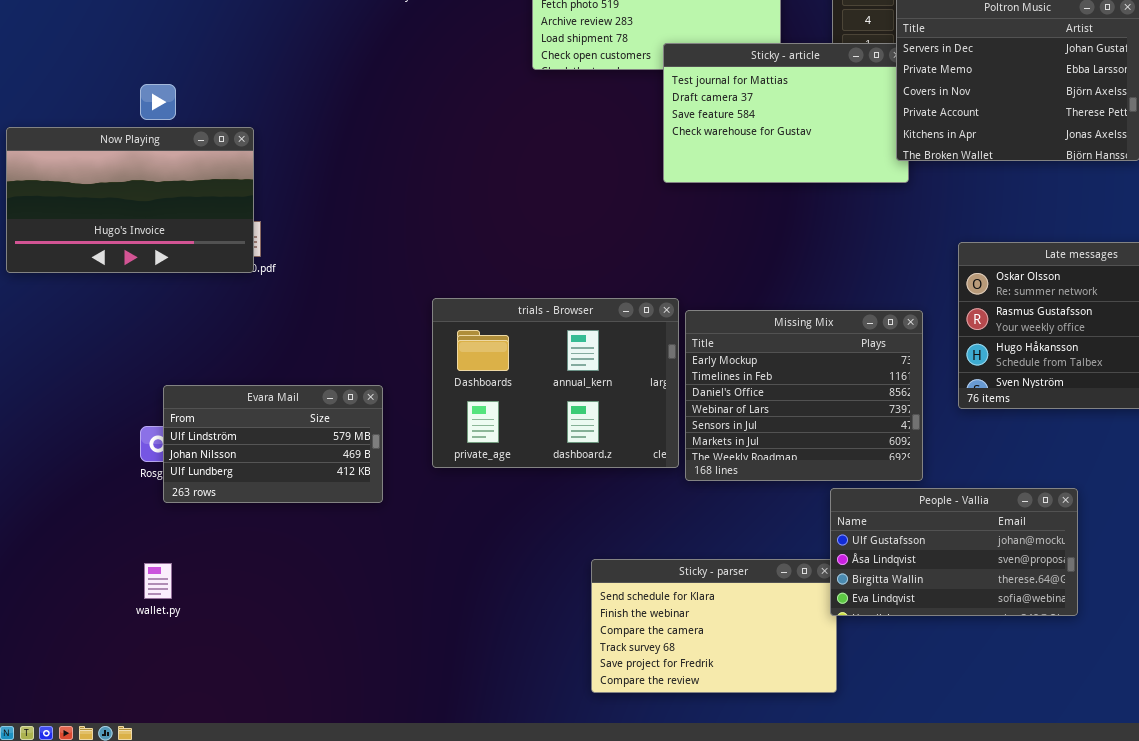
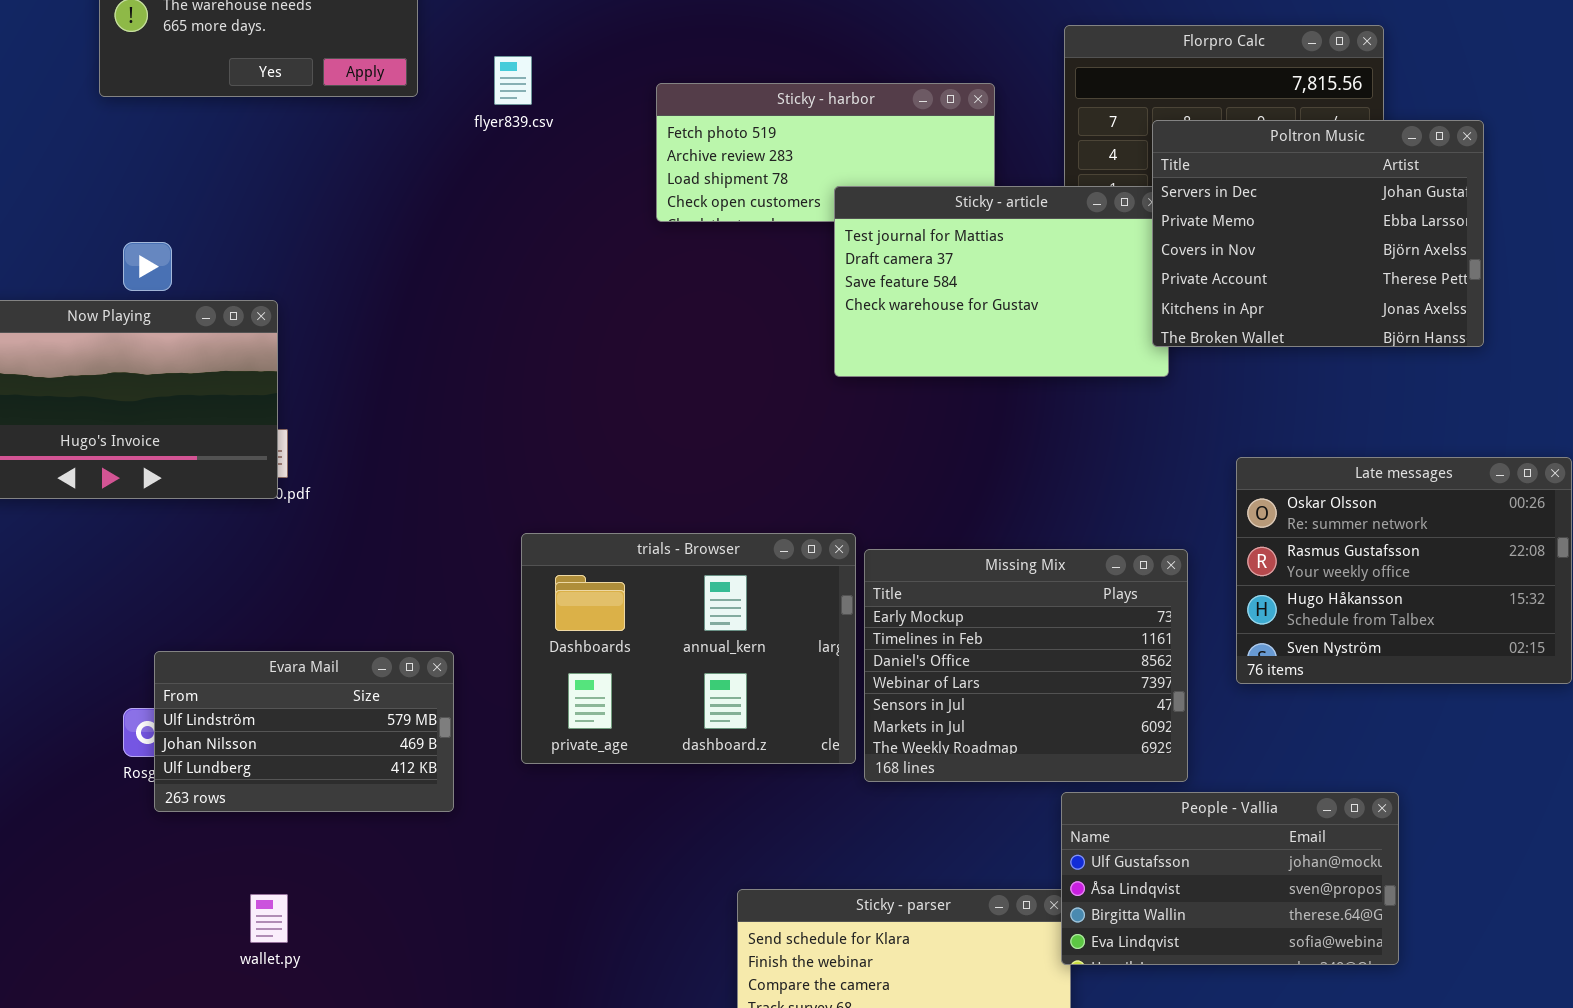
wallet.py: [144,563,172,599] -> [250,894,288,943], moved

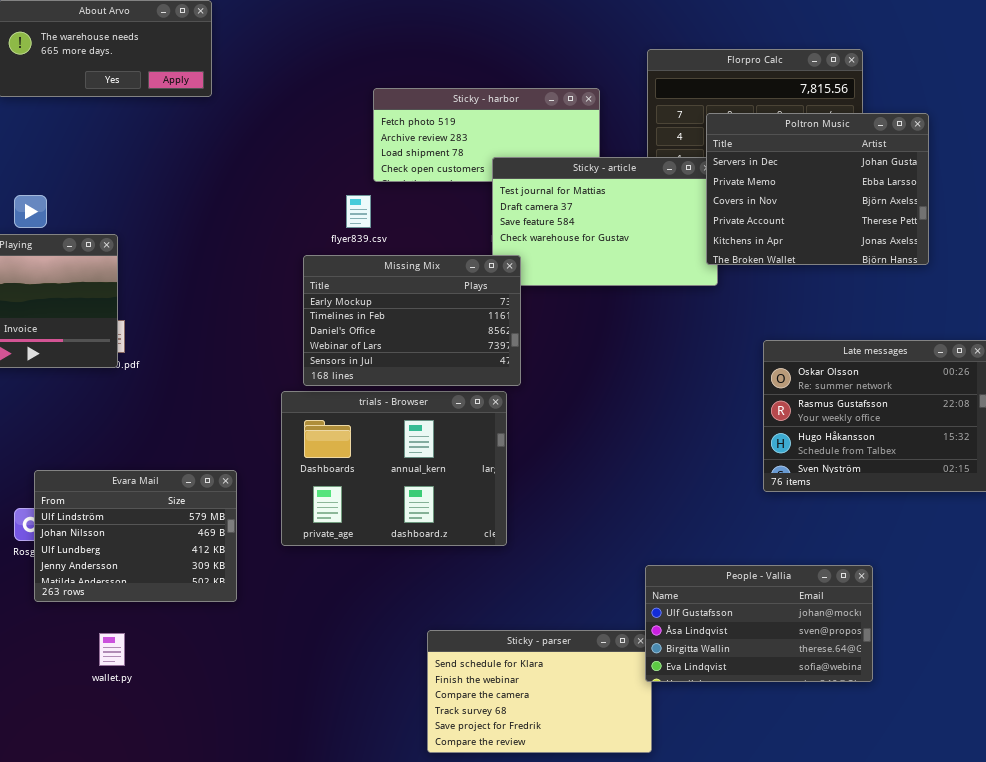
flyer839.csv: [494,56,532,105] -> [346,195,371,228], moved
Missing Mix: [864,549,1188,782] -> [303,255,521,386], moved, resized
Evara Mail: [154,651,454,812] -> [34,470,237,602], resized

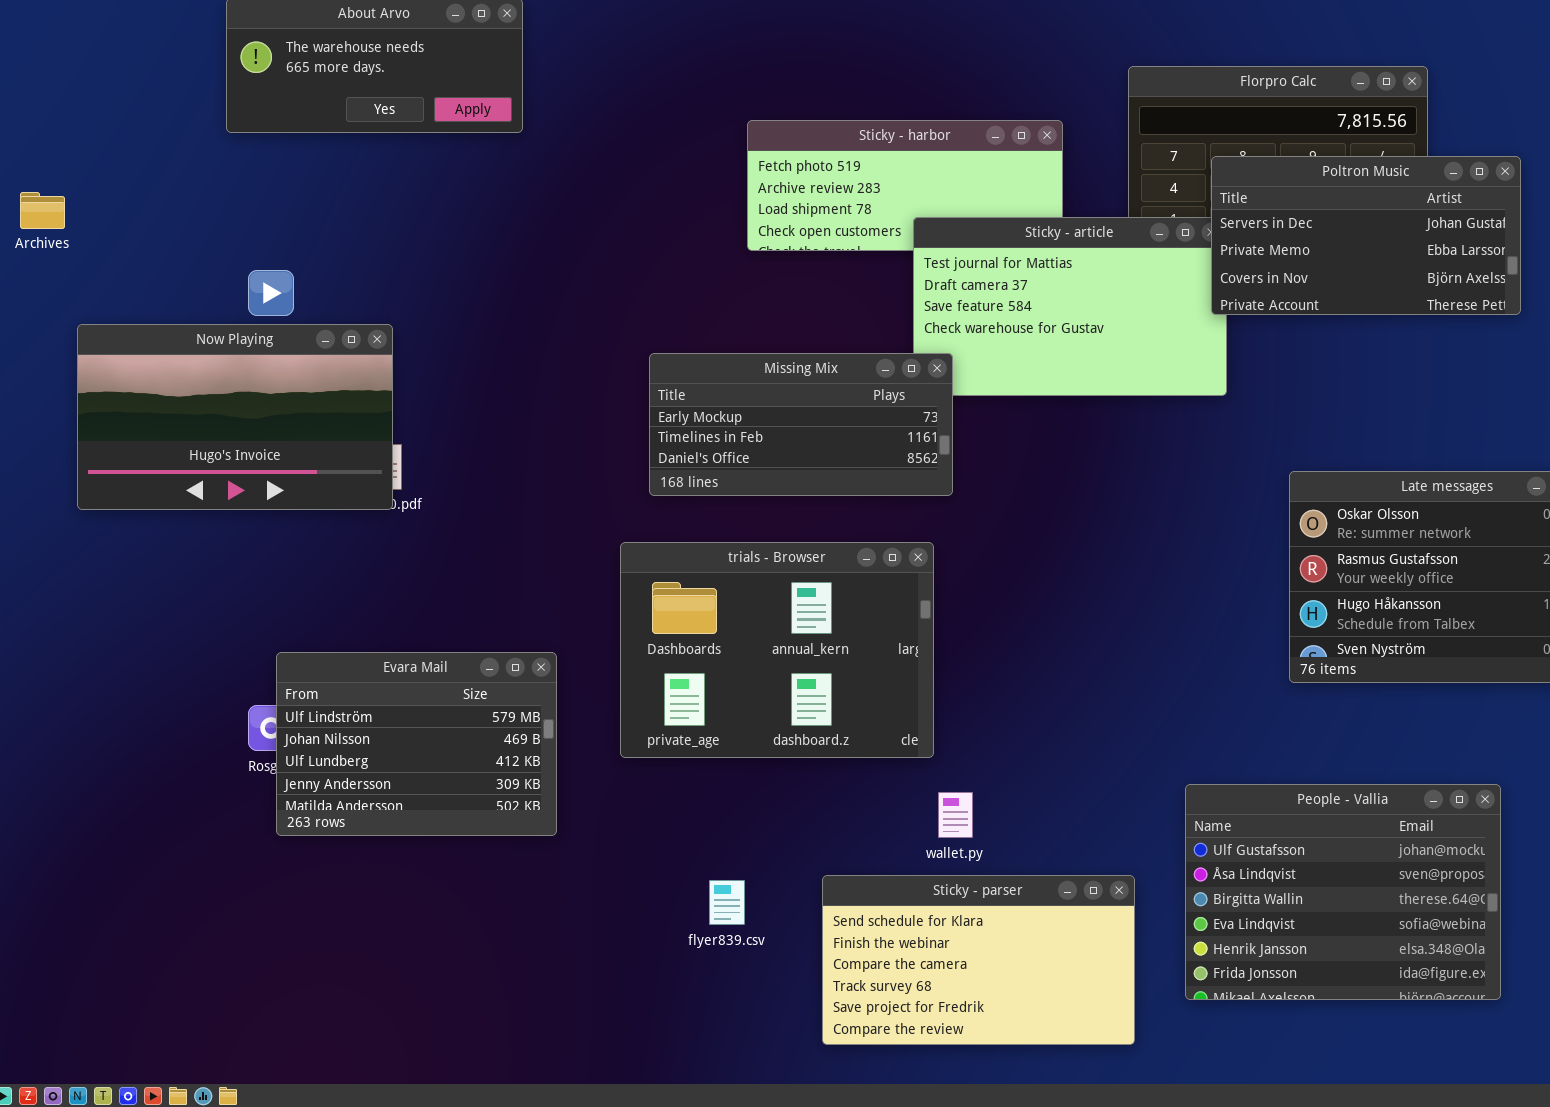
Poltron Music: [706,113,929,265] -> [1211,156,1521,315], resized
flyer839.csv: [346,195,371,228] -> [709,880,745,925], moved
Missing Mix: [303,255,521,386] -> [649,353,953,496], resized
People - Vallia: [645,565,873,682] -> [1185,784,1501,1000], moved, resized
wallet.py: [99,633,125,666] -> [938,792,973,838], moved

